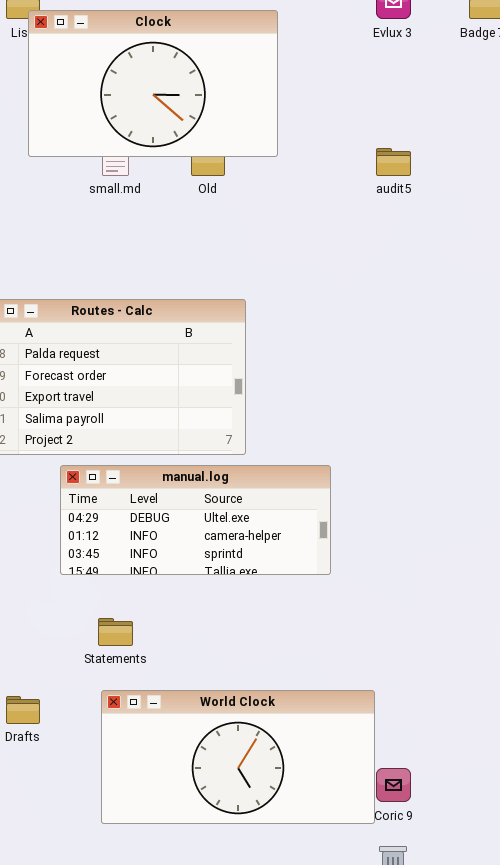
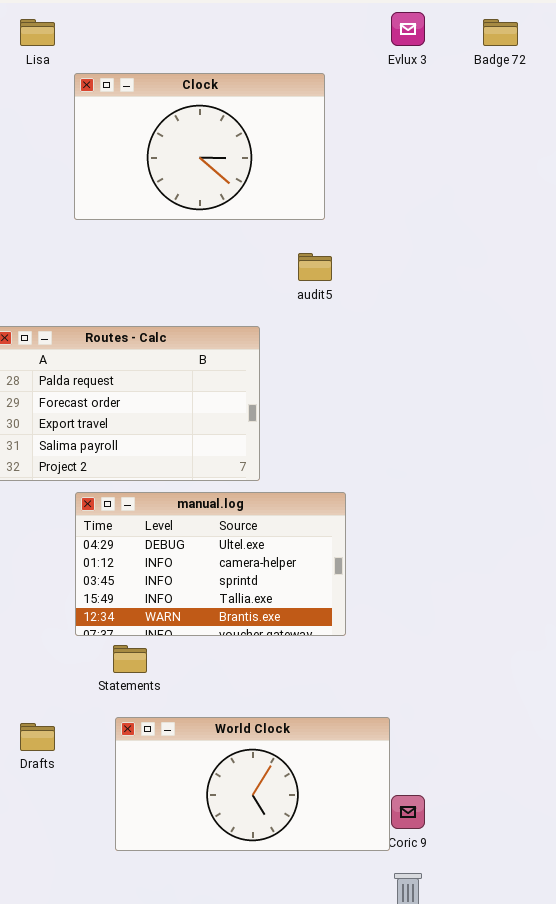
Clock: [28,10,278,157] -> [74,73,325,220], moved
audit5: [376,148,411,176] -> [298,253,332,281], moved
manual.log: [60,465,331,575] -> [75,492,346,636], resized

